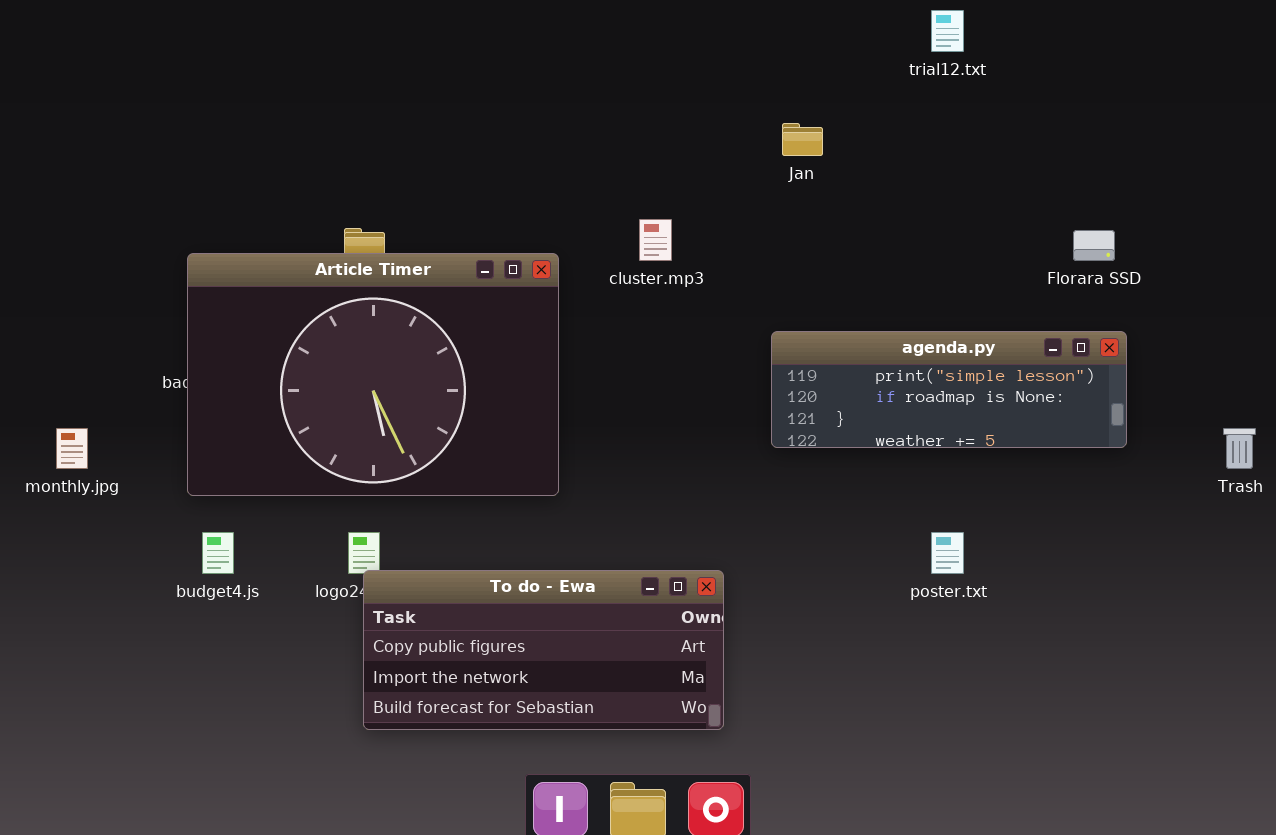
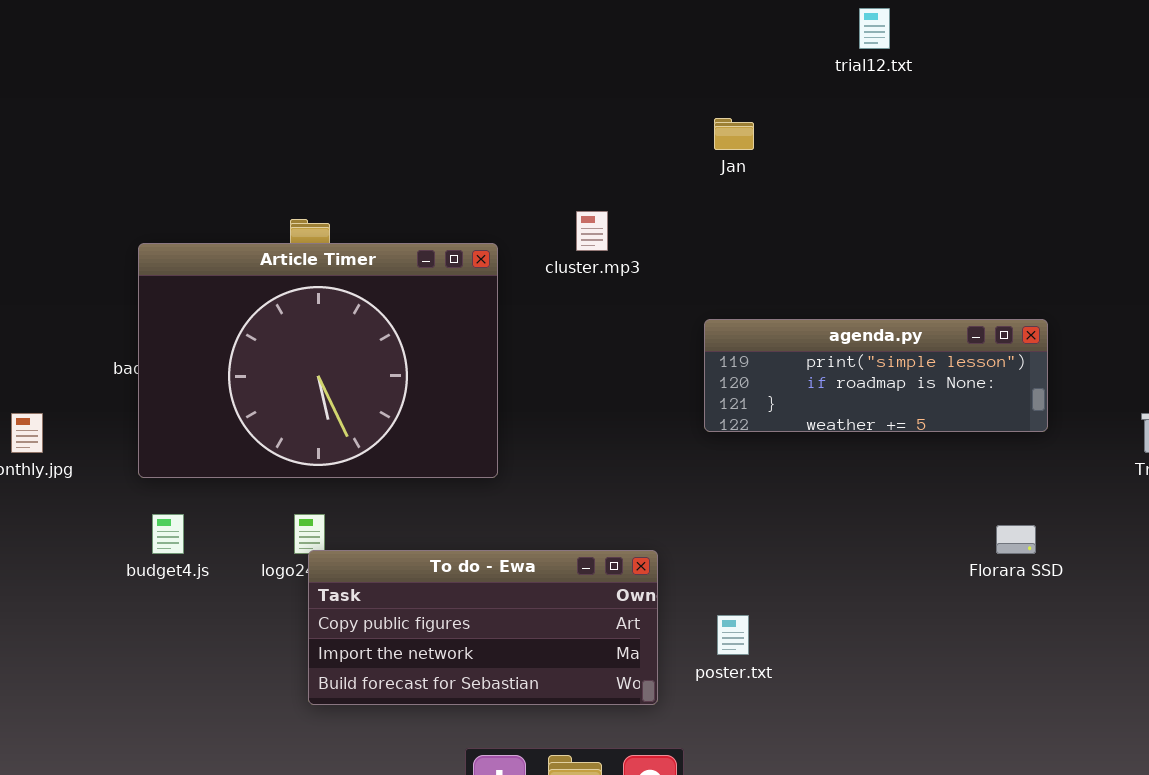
Florara SSD: [1073,230,1115,261] -> [996,525,1036,554], moved
poster.txt: [931,532,964,574] -> [717,615,749,655], moved

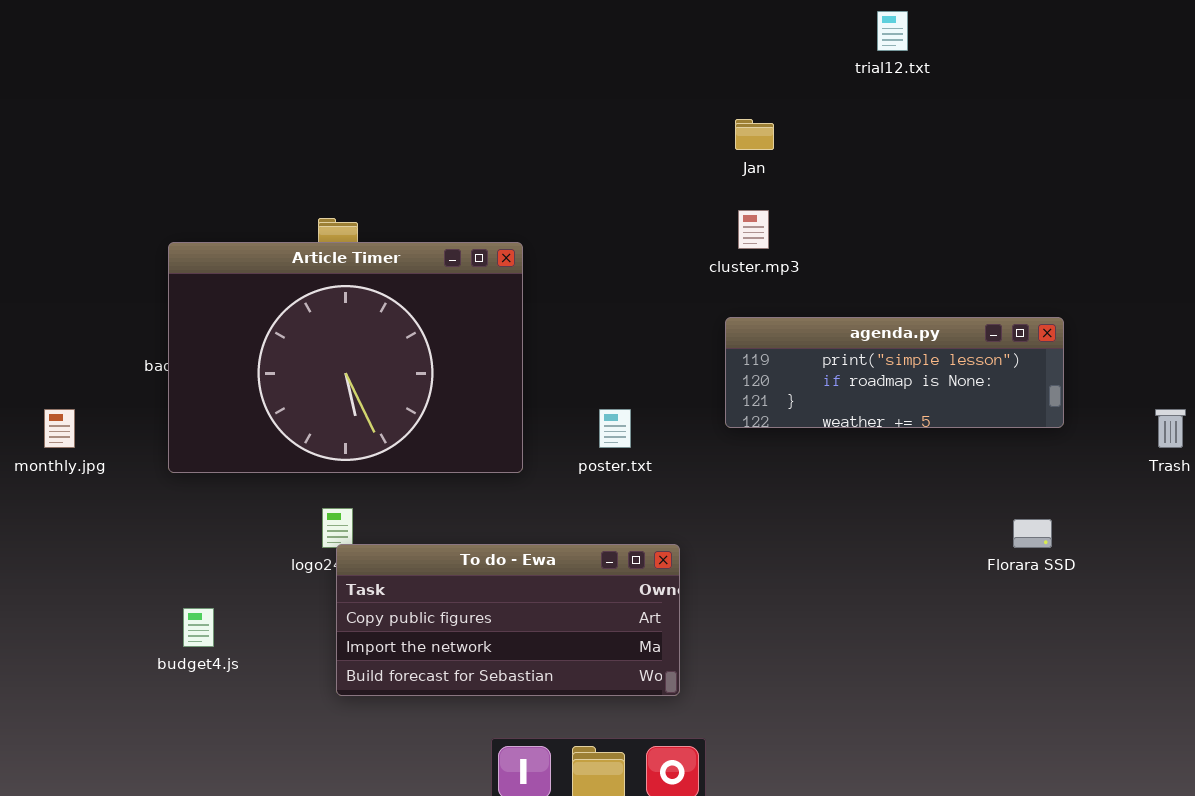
cluster.mp3: [576,211,608,251] -> [738,210,769,249], moved
budget4.js: [152,514,184,554] -> [183,608,214,647], moved
poster.txt: [717,615,749,655] -> [599,409,631,448], moved

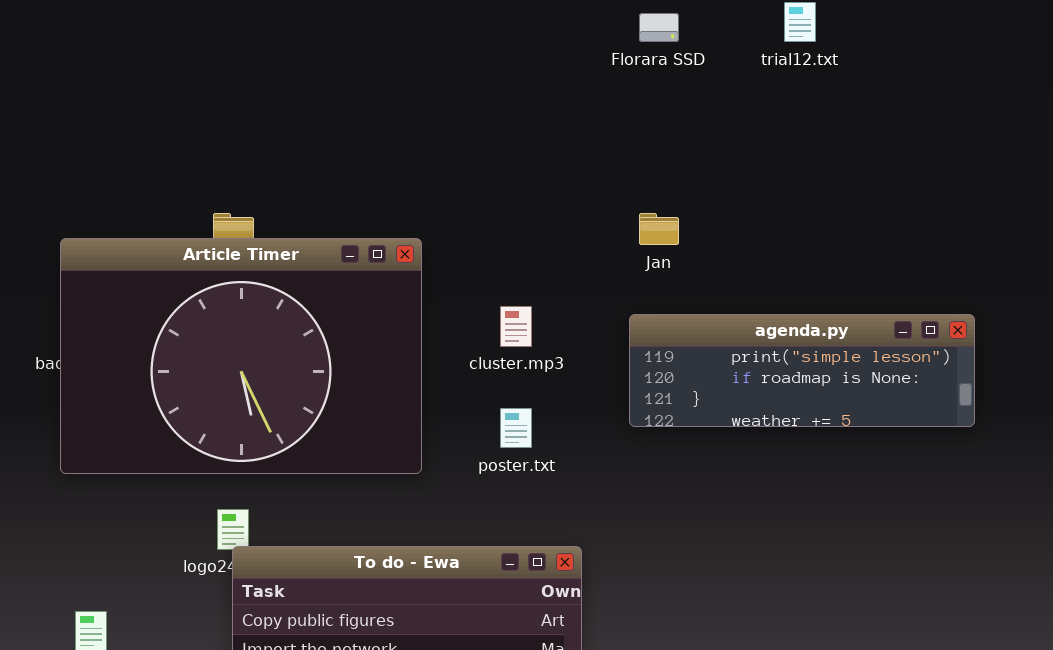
Jan: [735,119,774,150] -> [639,213,679,245], moved
cluster.mp3: [738,210,769,249] -> [500,306,532,347], moved
Florara SSD: [1013,519,1052,548] -> [639,13,679,42], moved

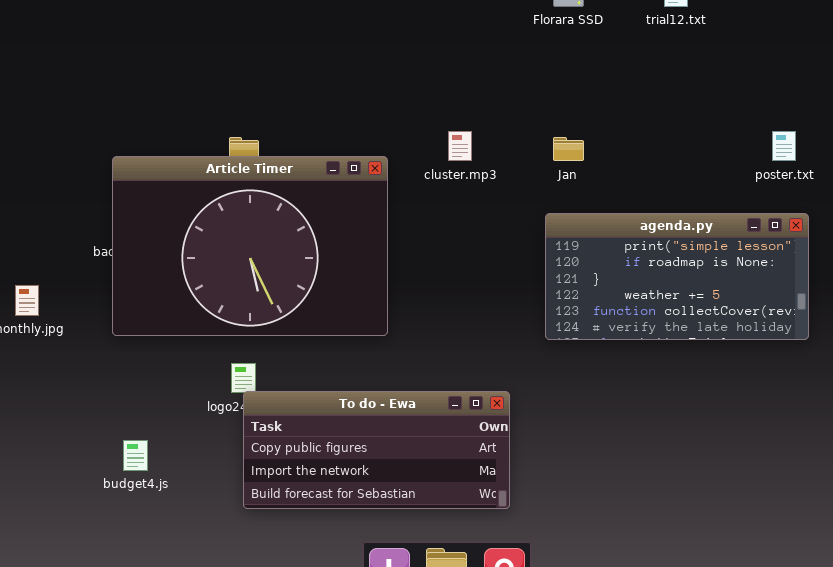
cluster.mp3: [500,306,532,347] -> [448,131,472,161], moved
agenda.py: [629,314,975,427] -> [545,213,809,340], resized
poster.txt: [500,408,532,448] -> [772,131,796,161], moved

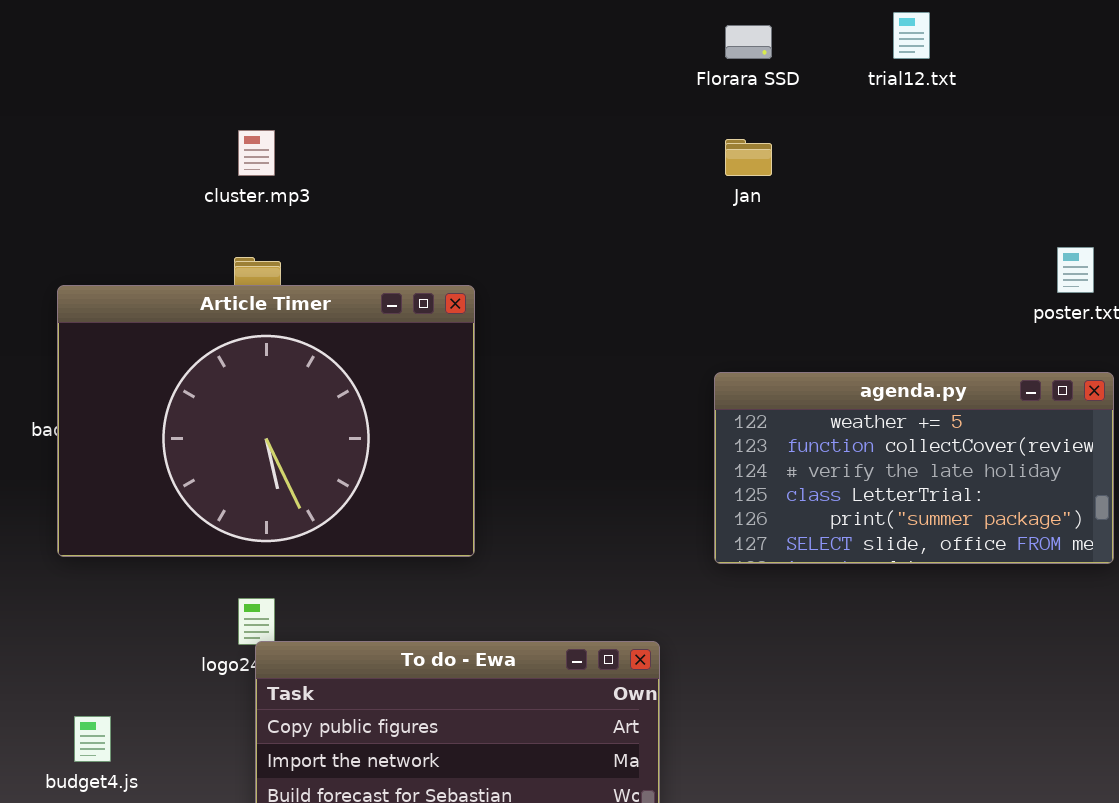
cluster.mp3: [448,131,472,161] -> [238,130,275,176], moved
Jan: [553,137,584,161] -> [725,139,772,176], moved
agenda.py: [545,213,809,340] -> [714,372,1114,564], scrolled down 3 rows

